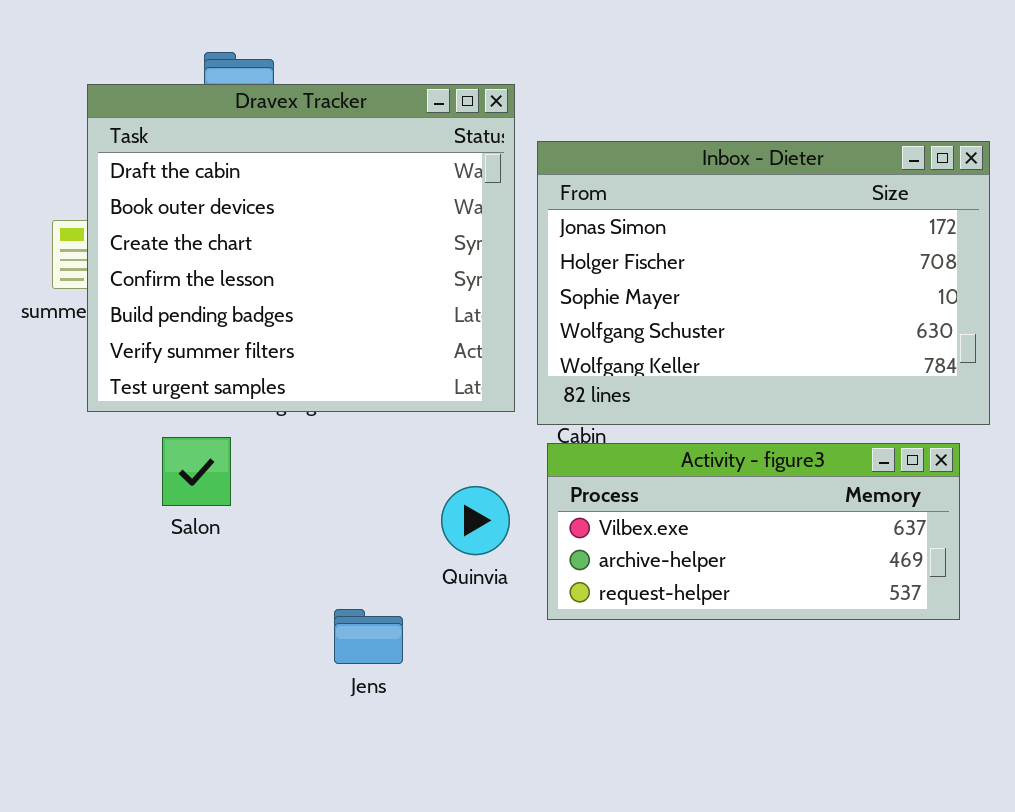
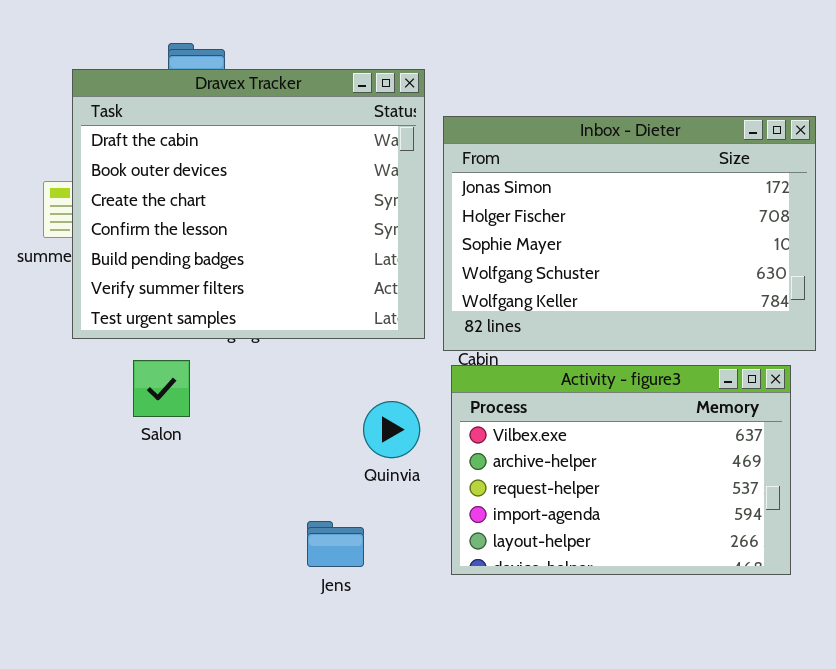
Activity - figure3: [547,443,960,620] -> [451,365,791,575], resized
Jens: [334,609,403,664] -> [307,521,364,567], moved

